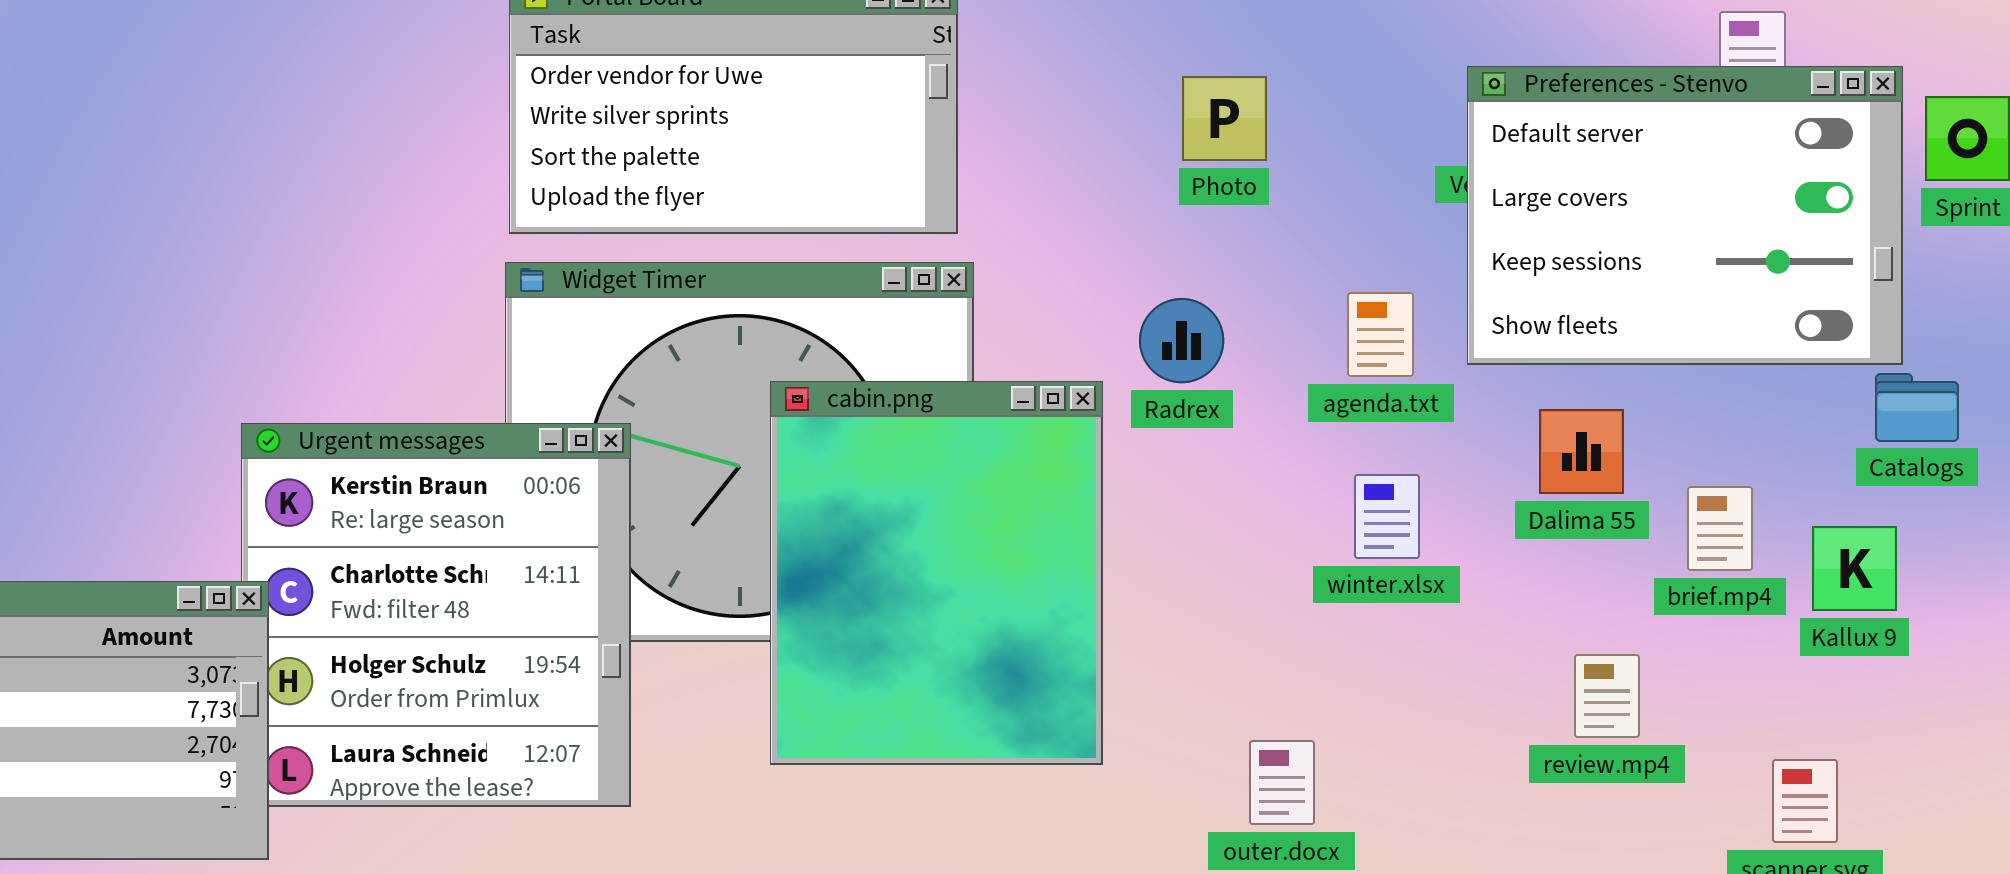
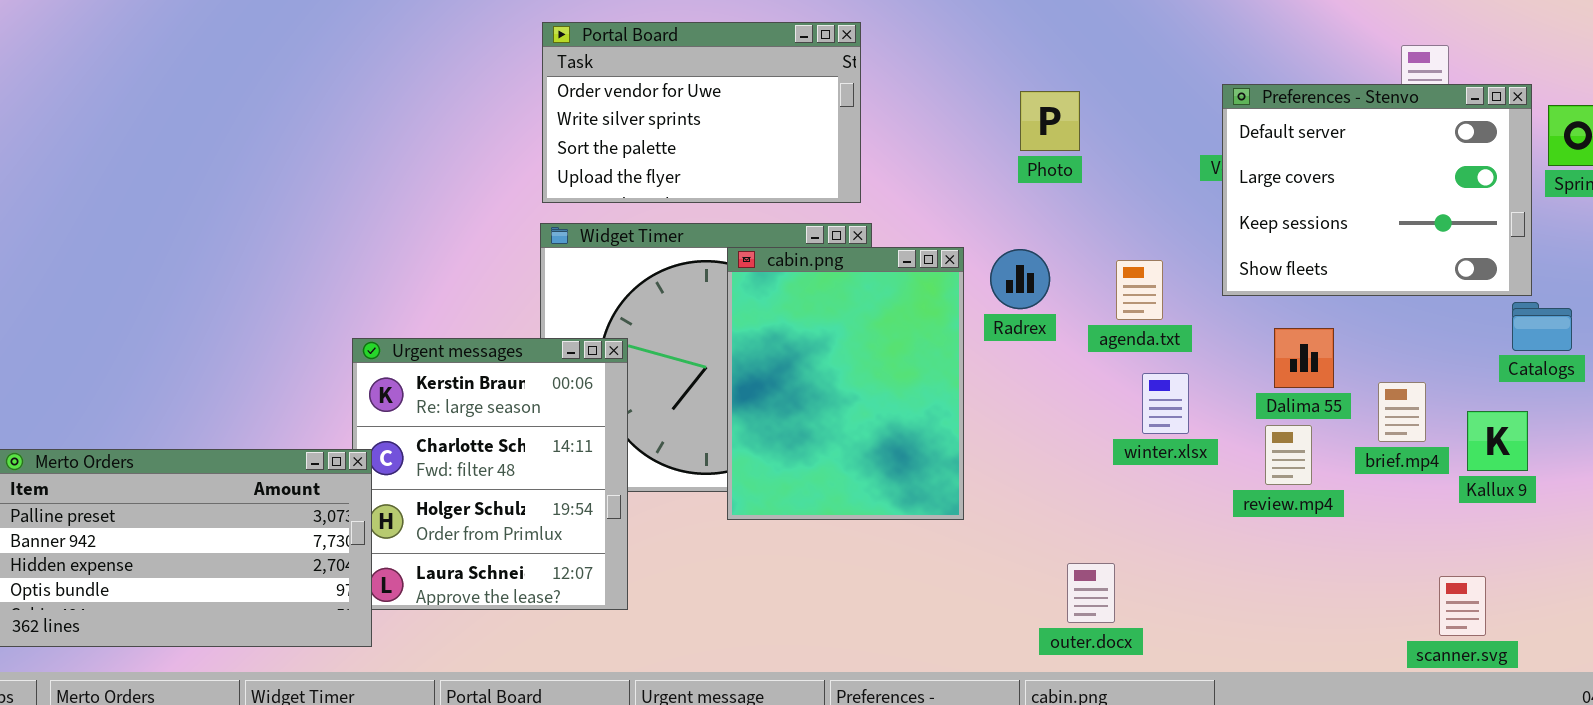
agenda.txt: [1347,292,1414,377] -> [1116,260,1163,320], moved
cabin.png: [770,381,1103,765] -> [727,247,964,520], moved
review.mp4: [1574,654,1640,738] -> [1265,425,1312,485], moved

